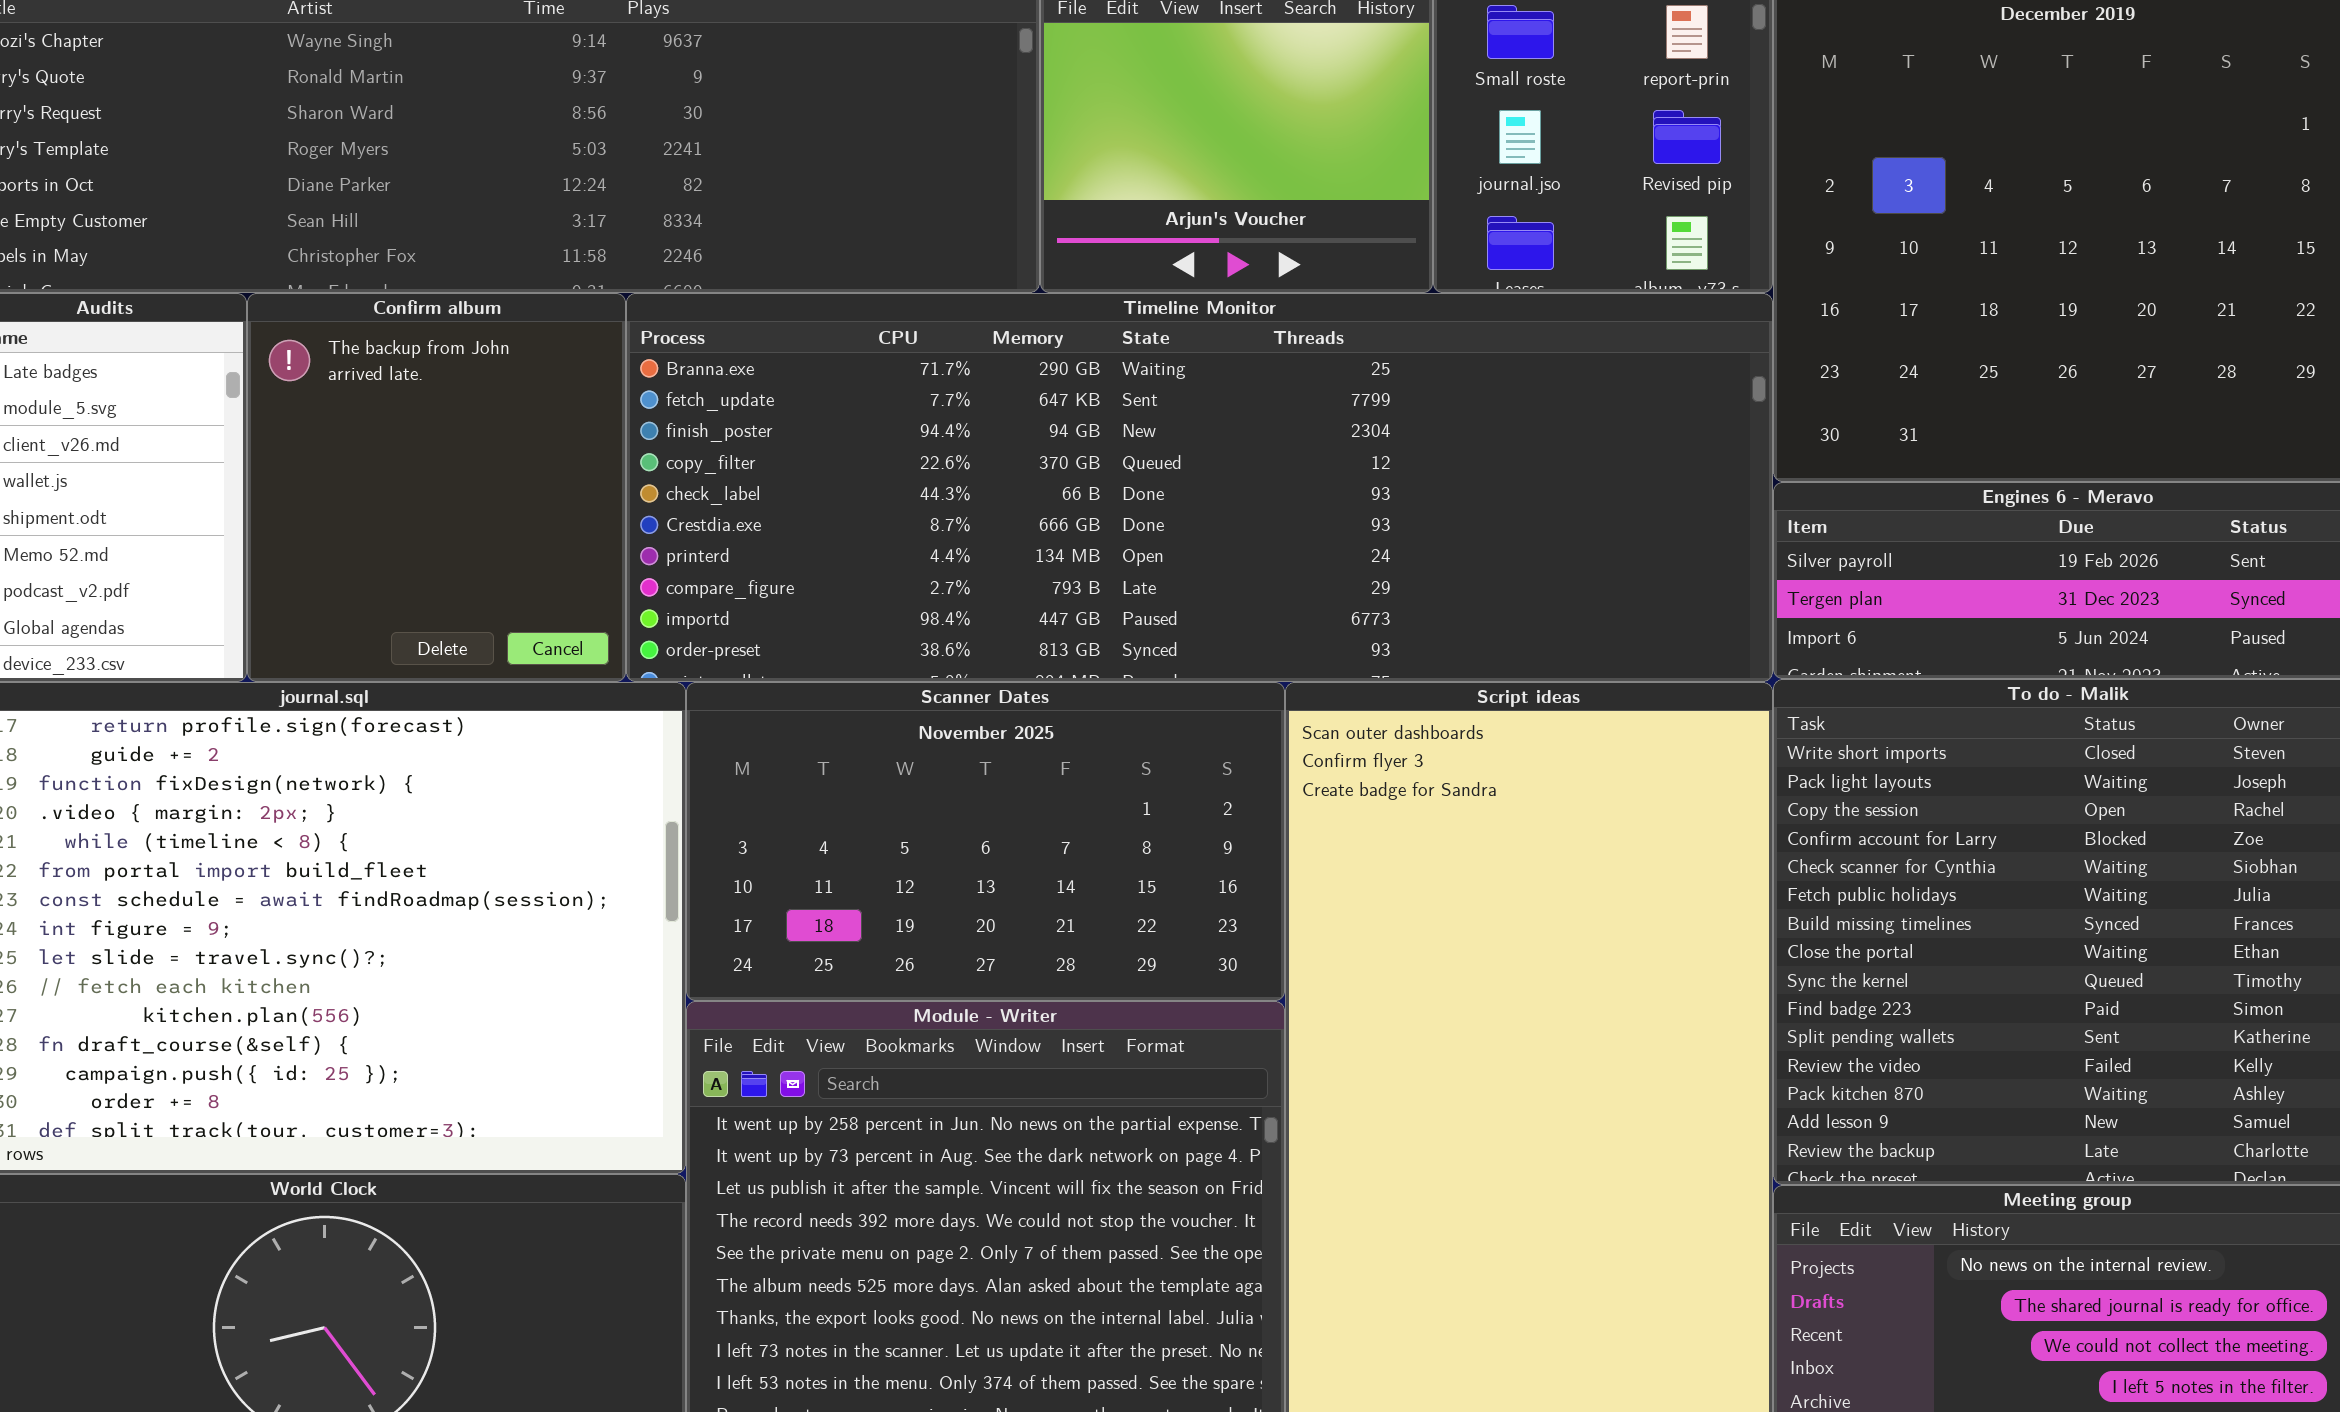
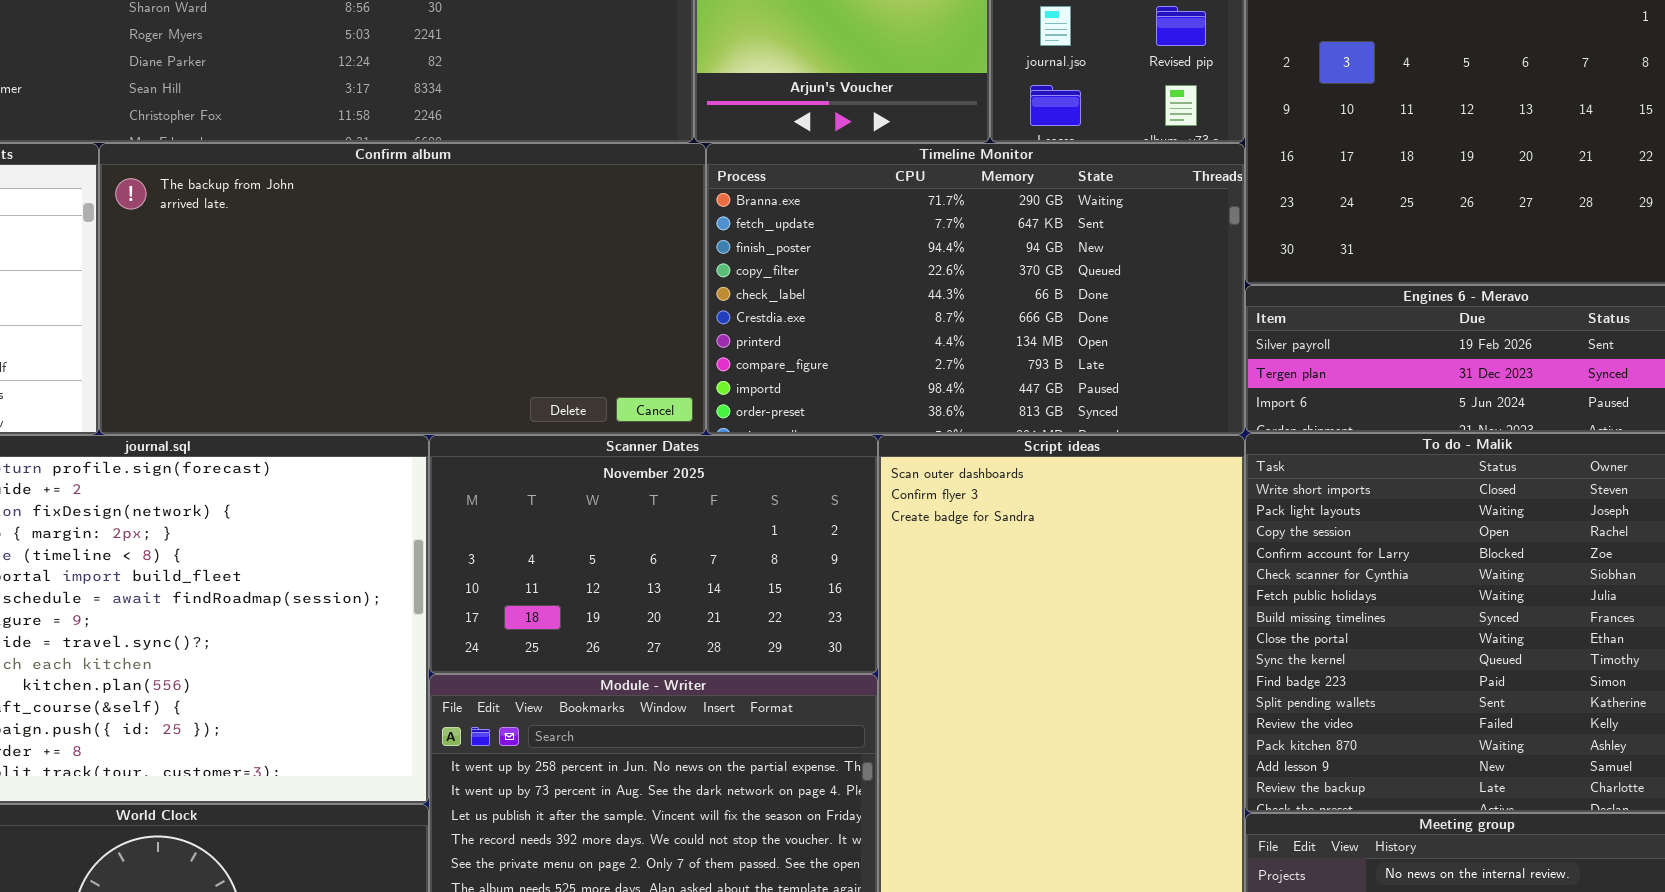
Confirm album: [247,293,626,682] -> [99,143,706,435], resized
Timeline Monitor: [626,293,1773,682] -> [706,143,1245,435], resized

